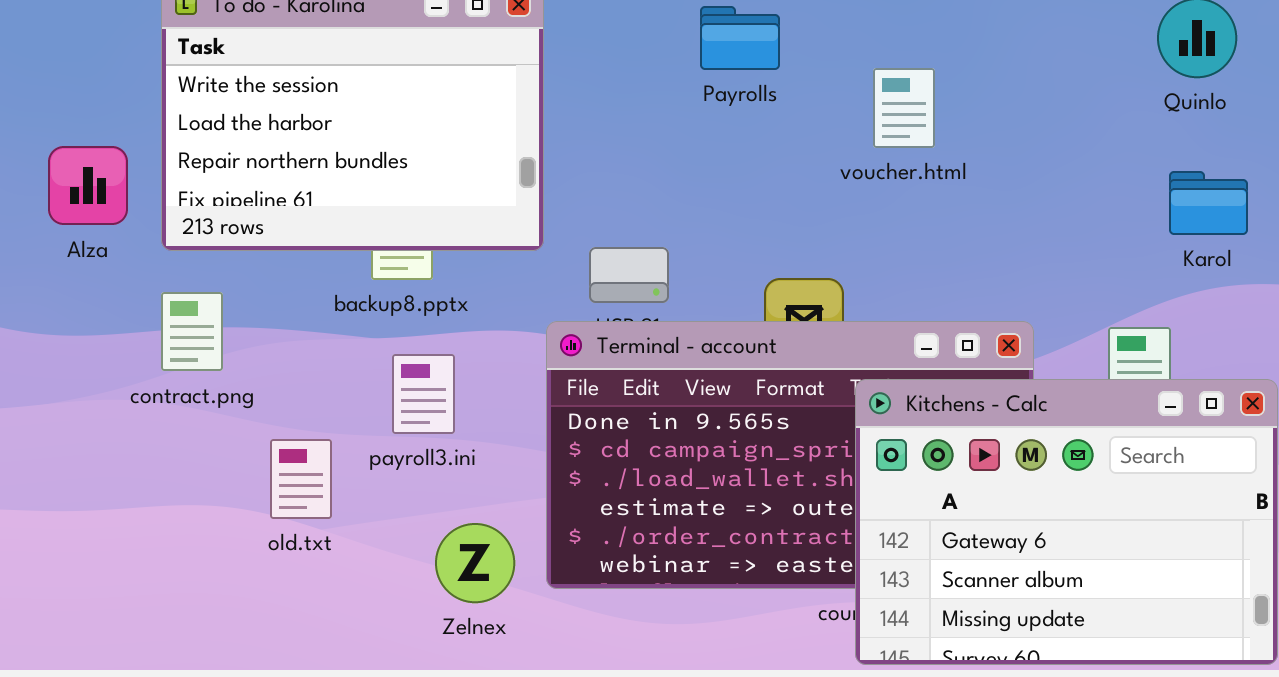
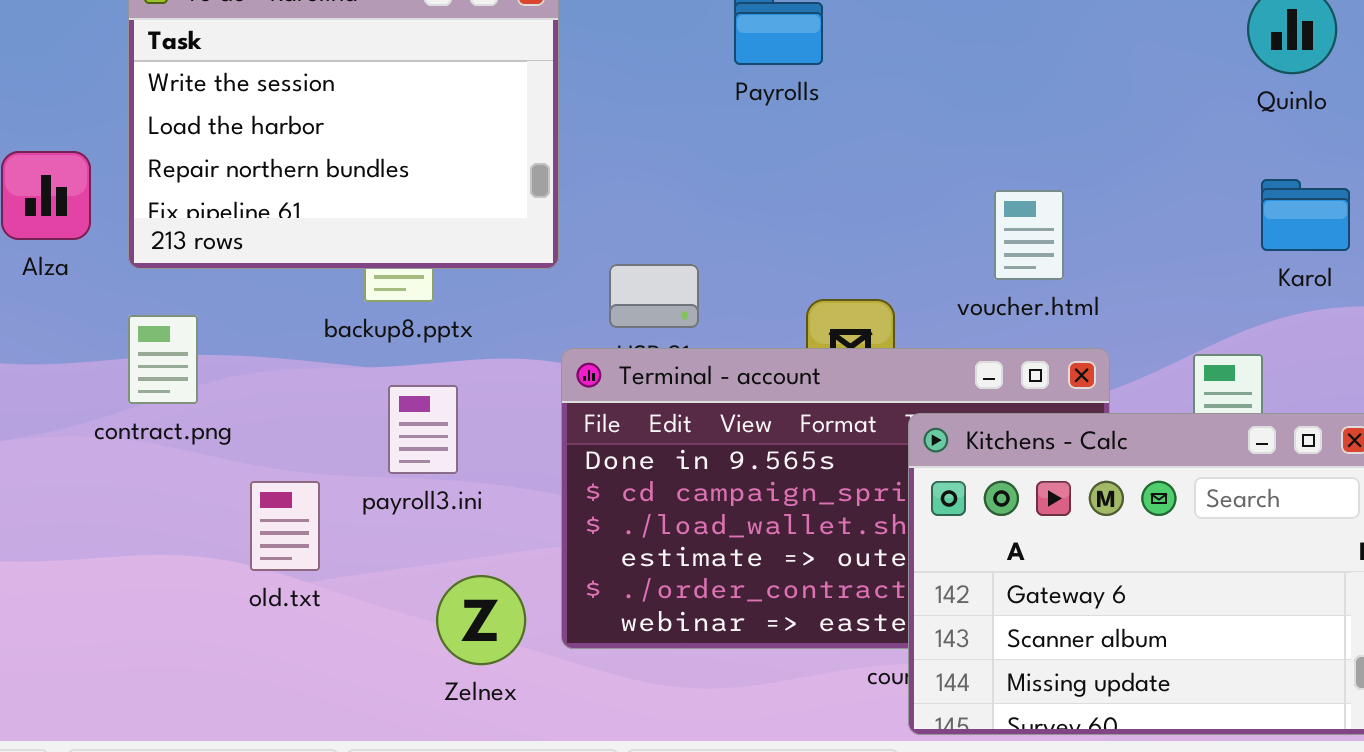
voucher.html: [873,68,935,148] -> [994,190,1064,280], moved

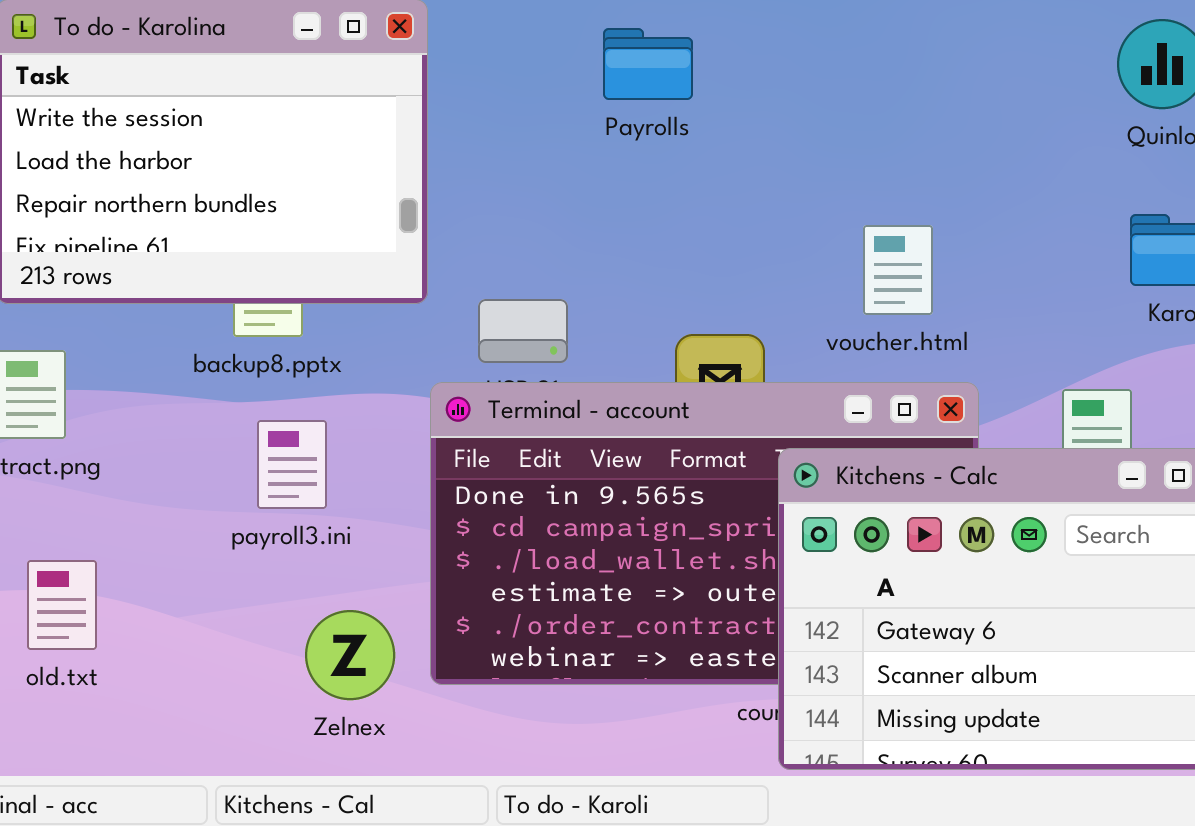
old.txt: [250,481,320,571] -> [27,560,97,650], moved

